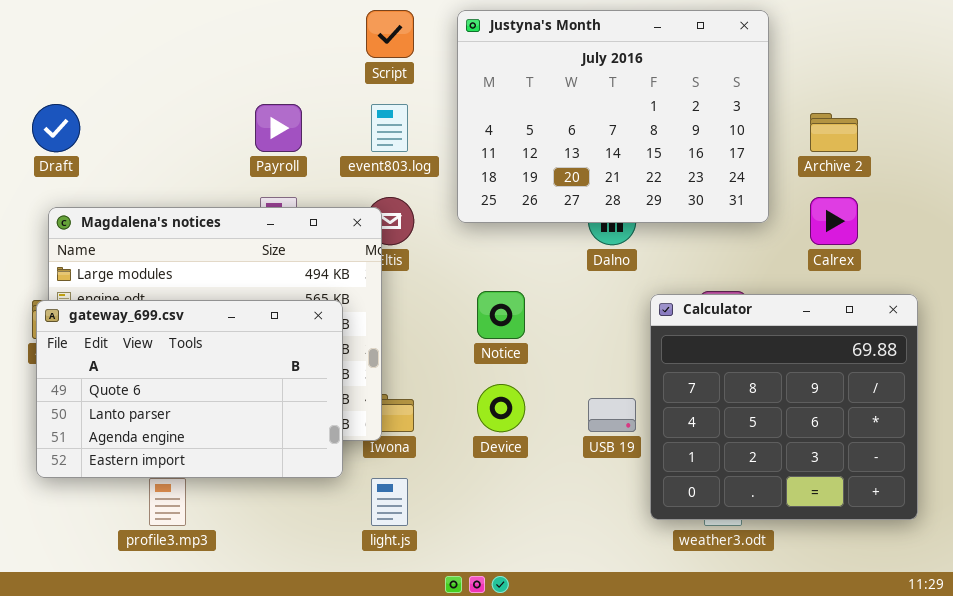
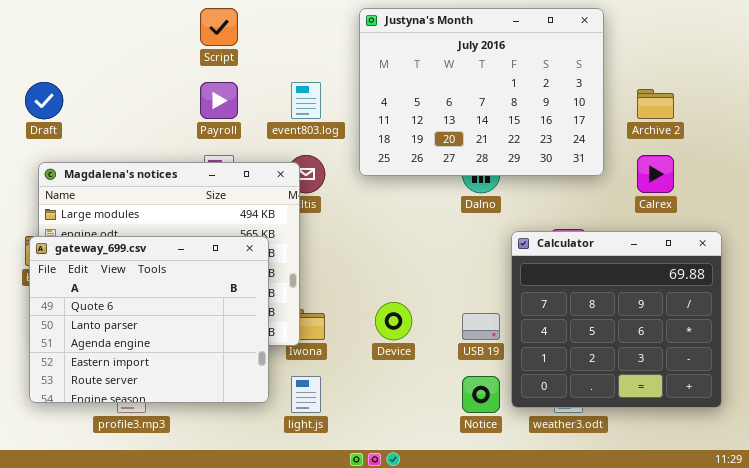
Script: [366,10,414,58] -> [200,8,238,46], moved
Notice: [477,291,525,339] -> [462,376,500,413], moved
gateway_699.csv: [36,300,343,478] -> [29,236,269,403], resized

